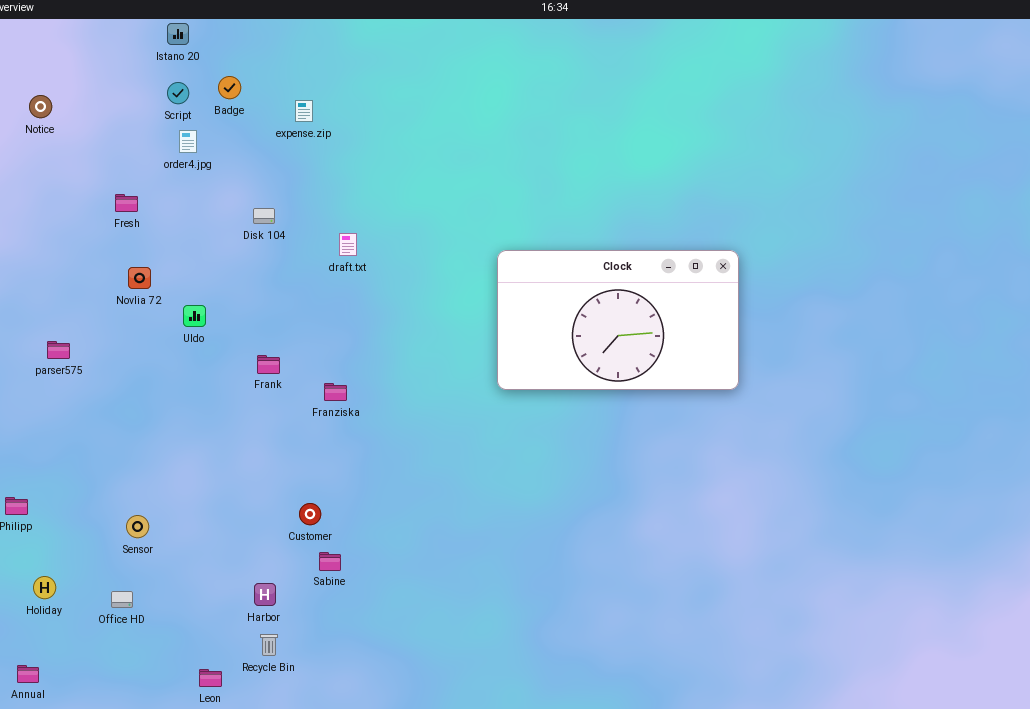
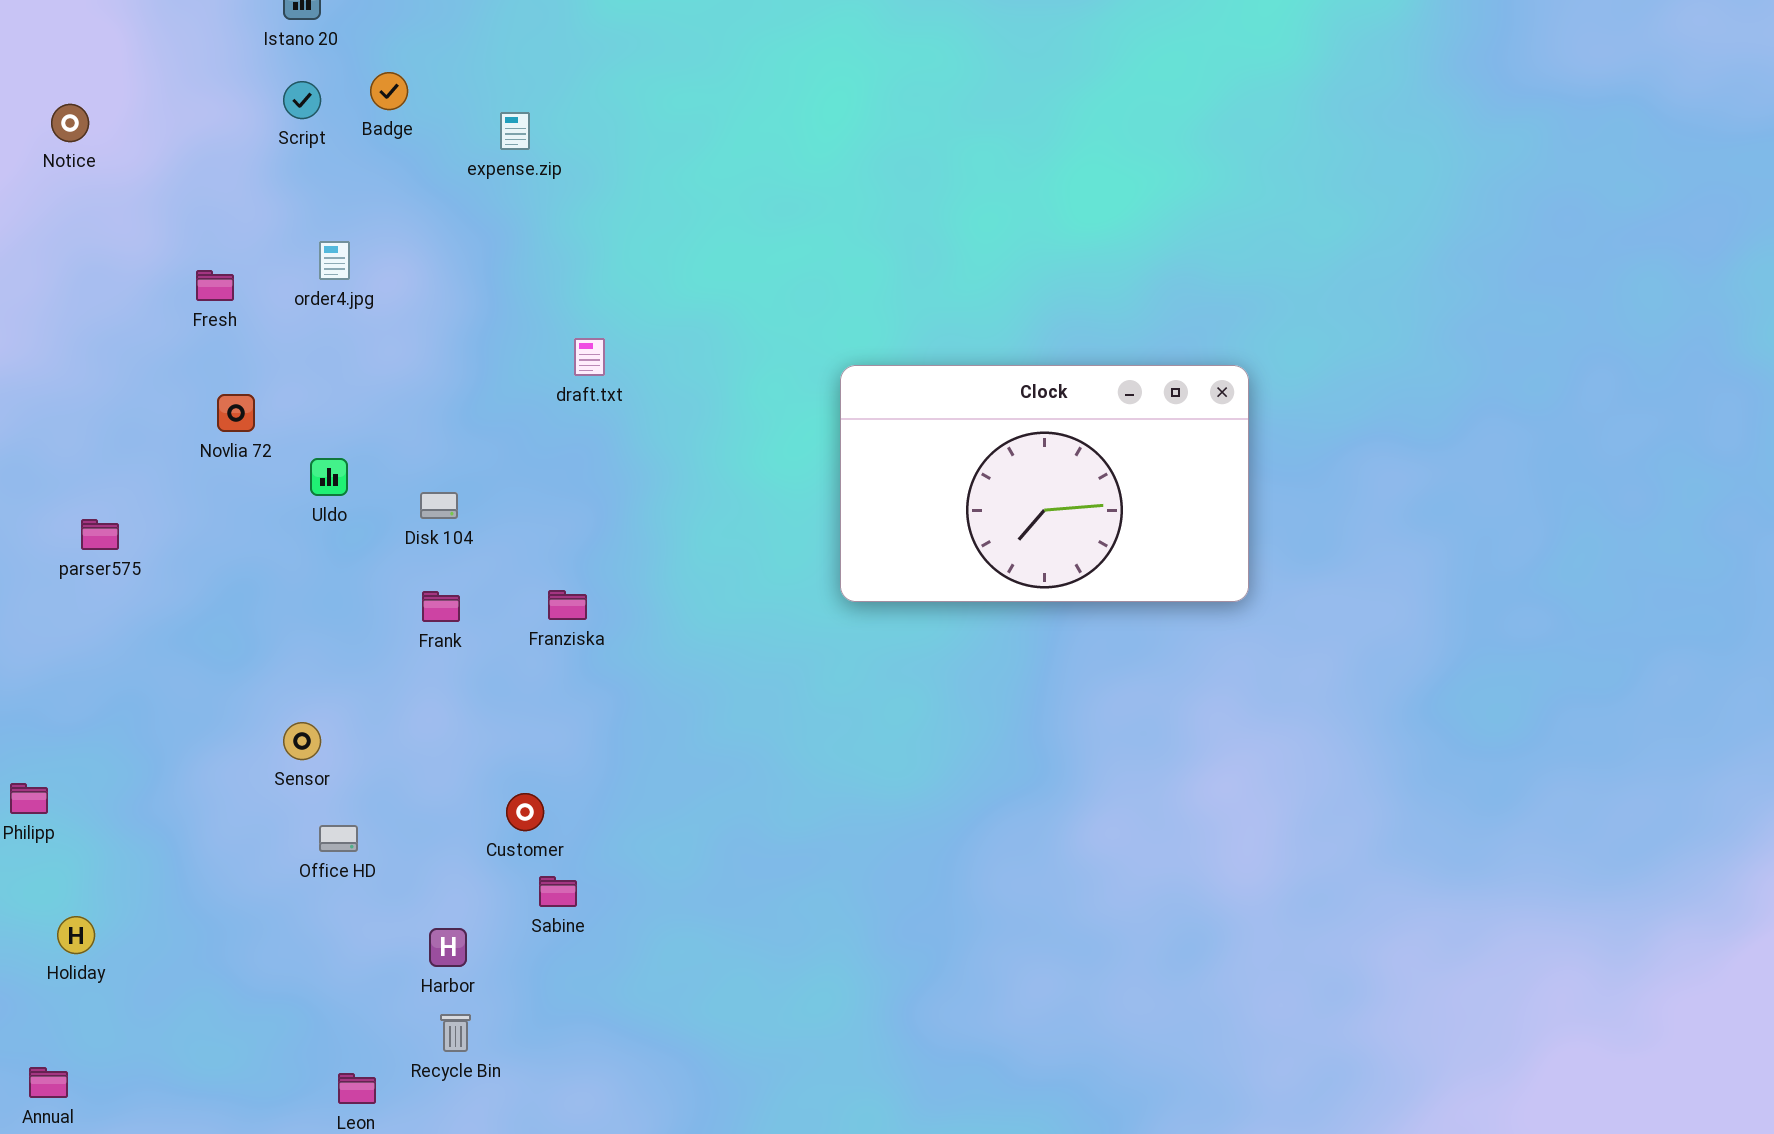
order4.jpg: [179,130,197,153] -> [319,241,350,280], moved
Disk 104: [253,208,275,224] -> [420,492,458,519], moved
Frank: [257,355,280,374] -> [422,591,460,622], moved
Sensor: [126,515,149,538] -> [283,722,321,760], moved
Office HD: [111,591,133,608] -> [319,825,358,852], moved

